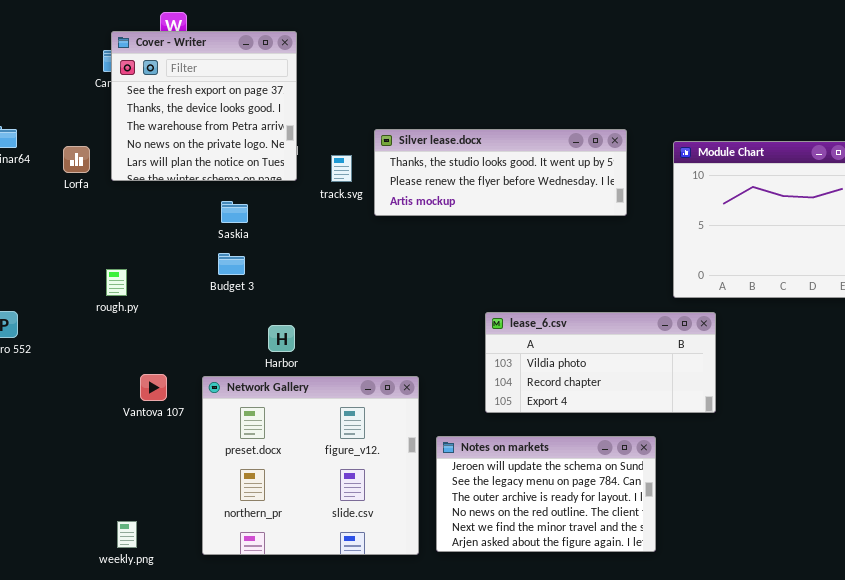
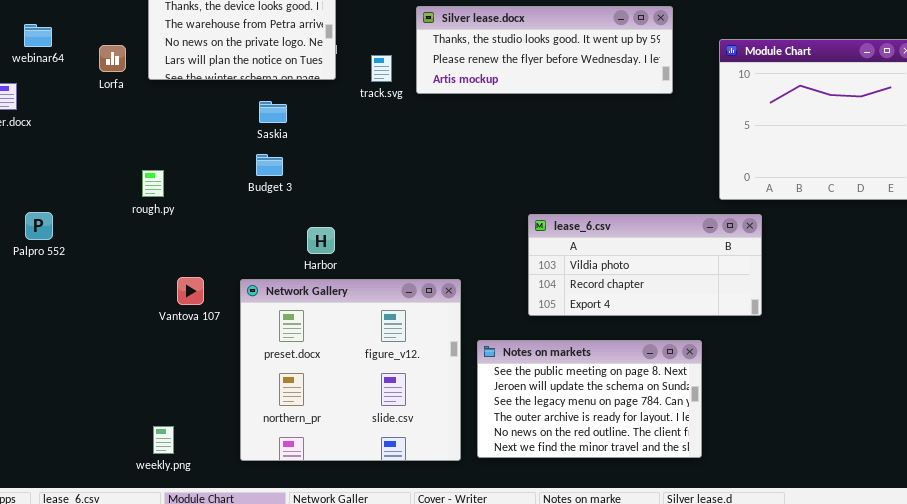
Silver lease.docx: [374,129,627,216] -> [416,6,673,94], moved
Notes on markets: [436,436,656,552] -> [477,340,702,458], scrolled up 1 row

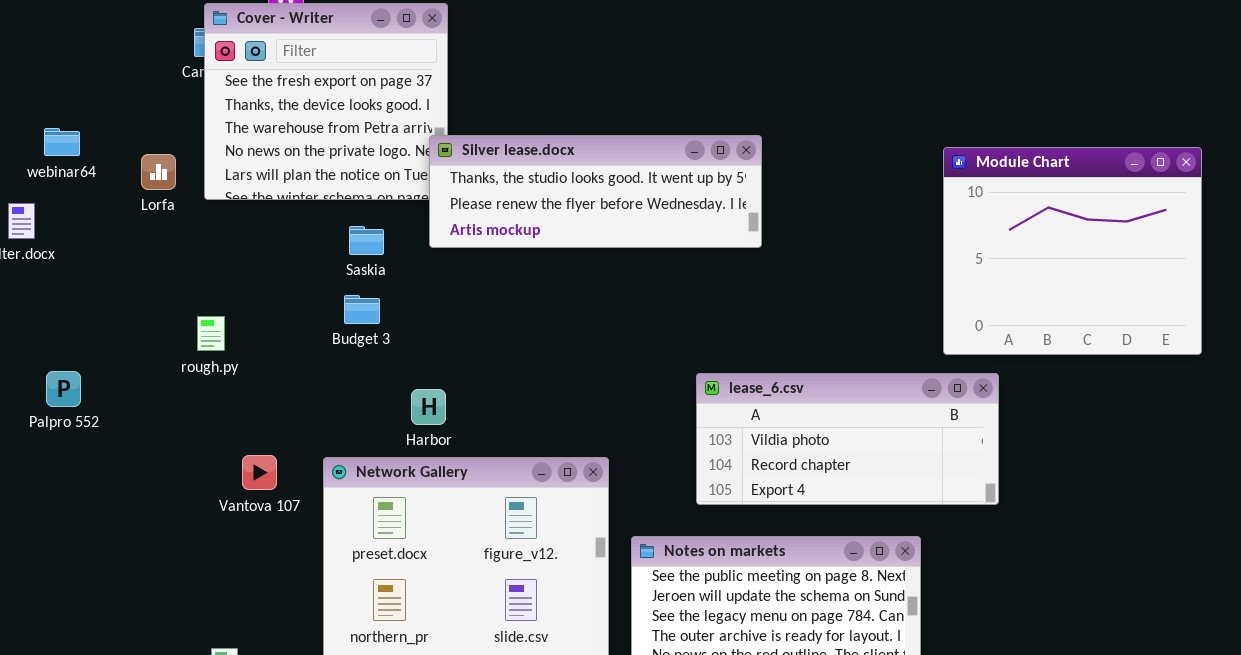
Silver lease.docx: [416,6,673,94] -> [429,135,762,248], moved

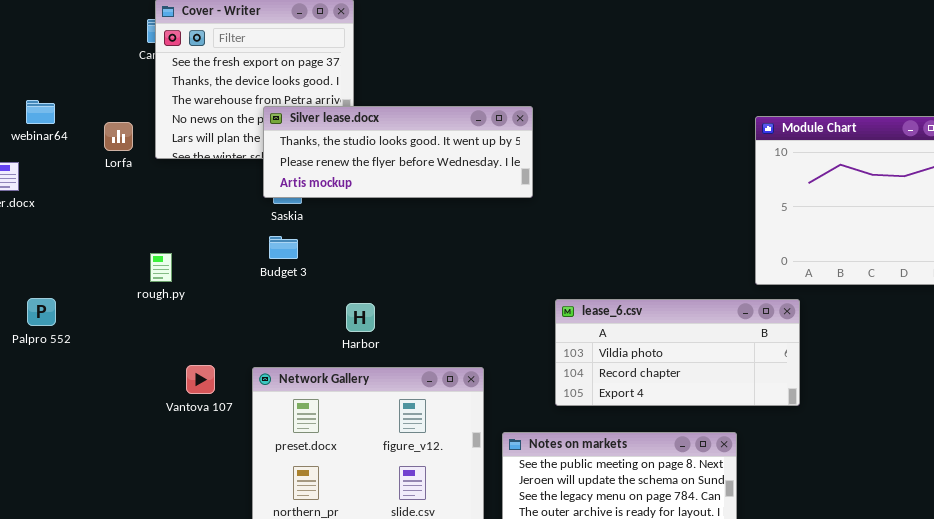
Silver lease.docx: [429,135,762,248] -> [263,106,533,198], moved
Harbor: [411,389,446,425] -> [346,303,375,332], moved

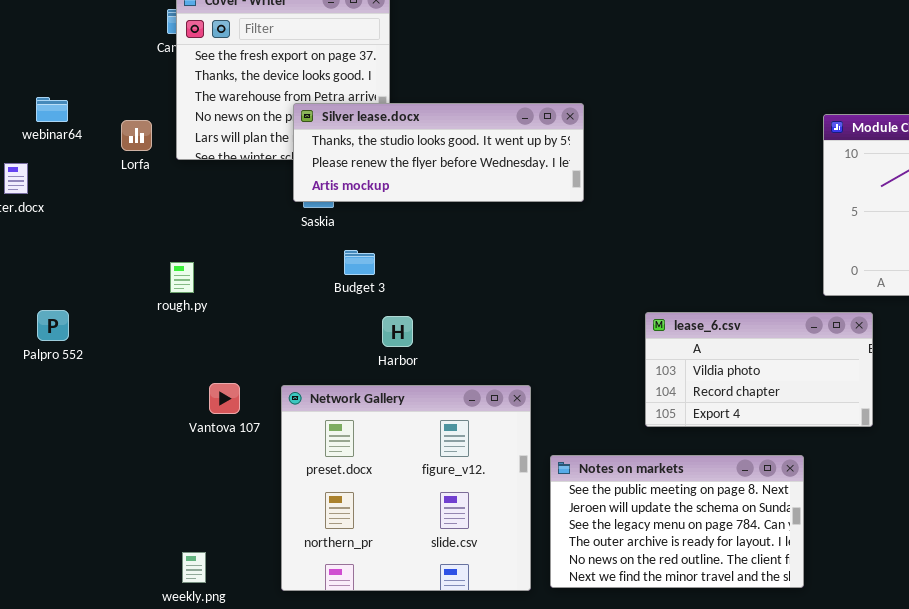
Budget 3: [269,236,298,259] -> [344,250,375,275], moved
lease_6.csv: [555,299,800,406] -> [645,312,873,427], resized

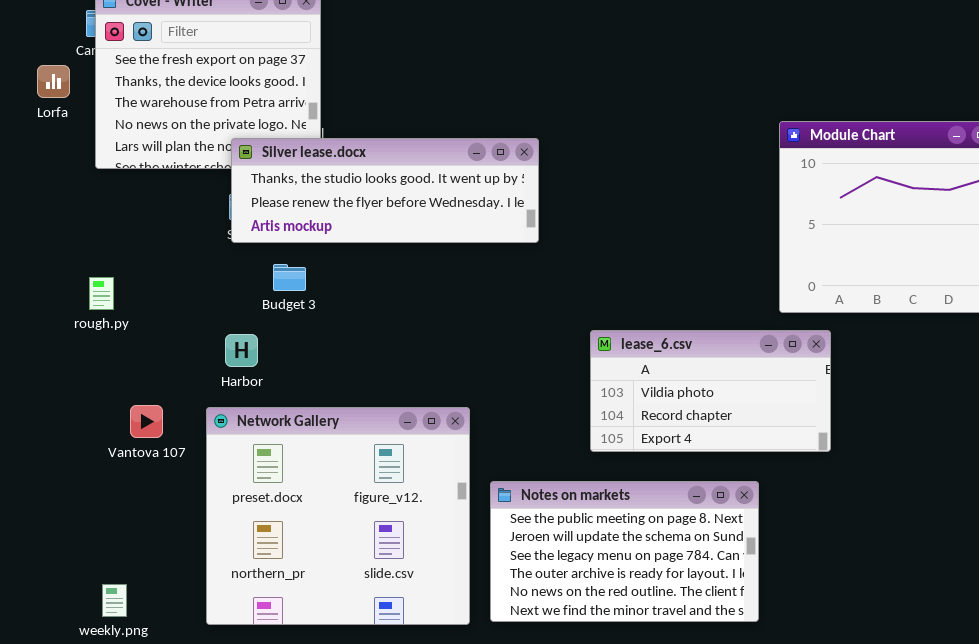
Silver lease.docx: [293,103,584,202] -> [231,138,539,243], moved
Lorfa: [121,120,152,151] -> [37,65,70,98], moved
Harbor: [382,316,413,347] -> [225,334,258,367], moved

